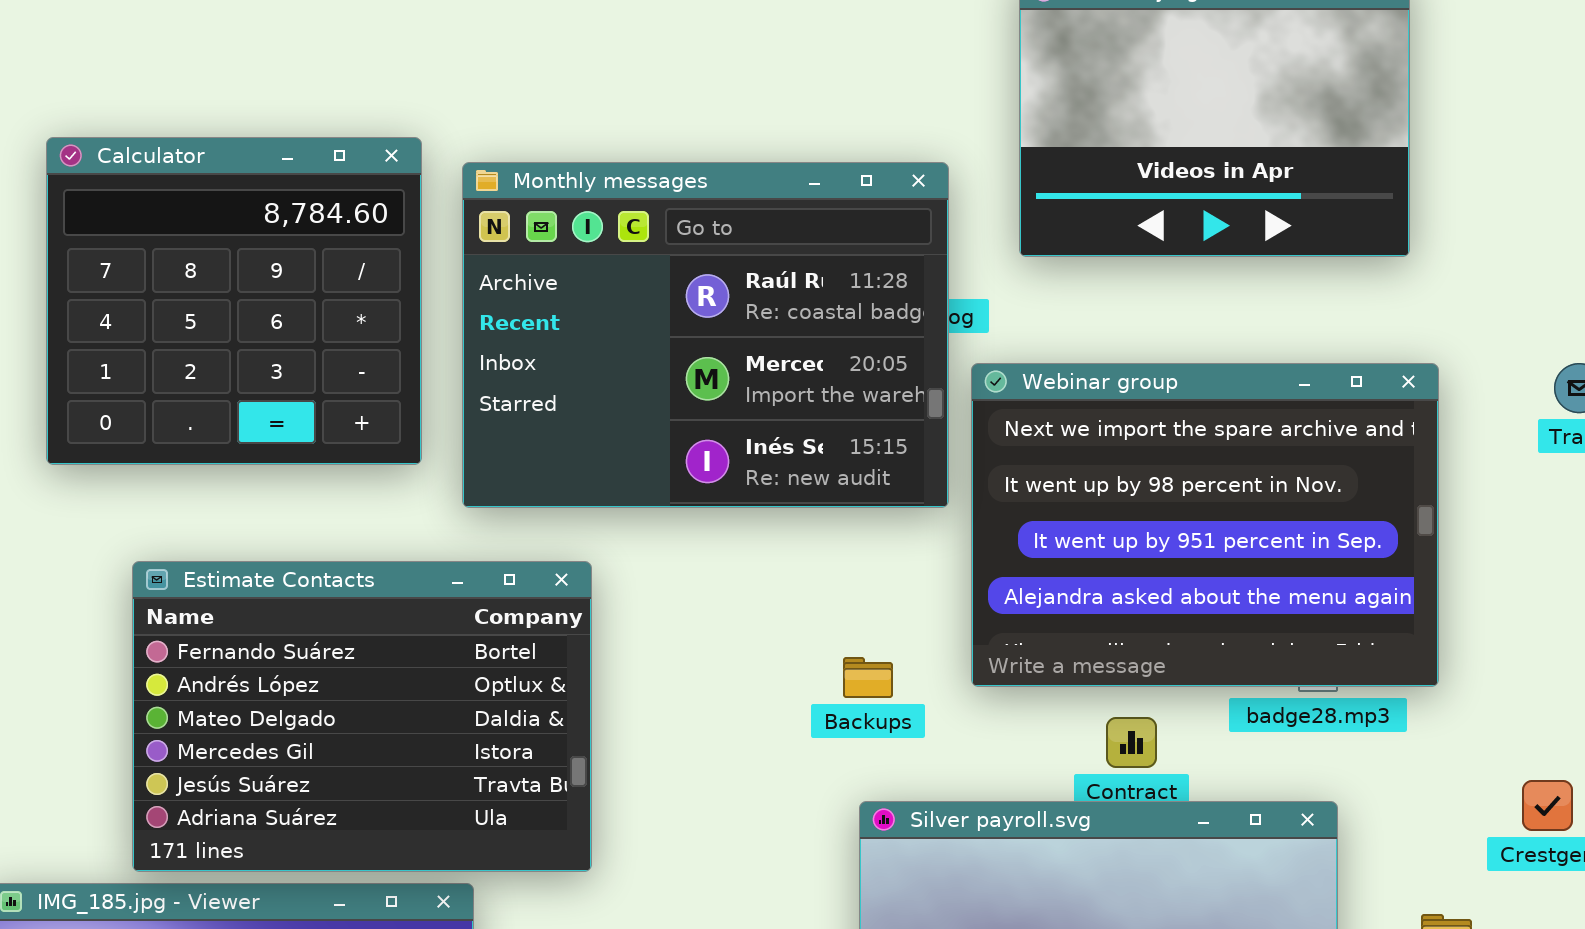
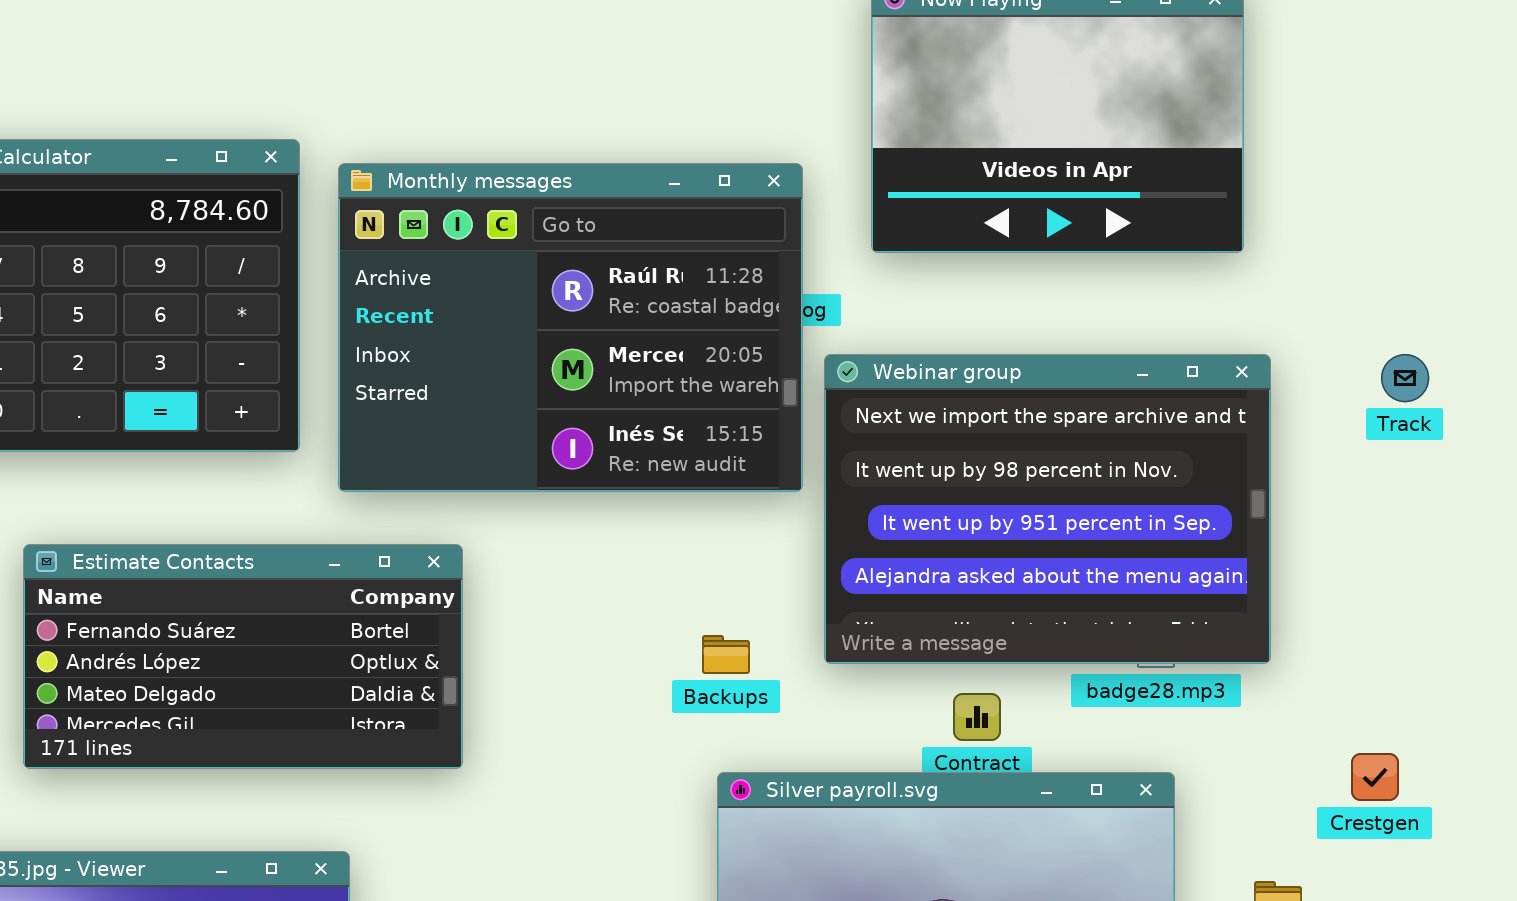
Estimate Contacts: [132,561,592,872] -> [23,544,463,769], resized

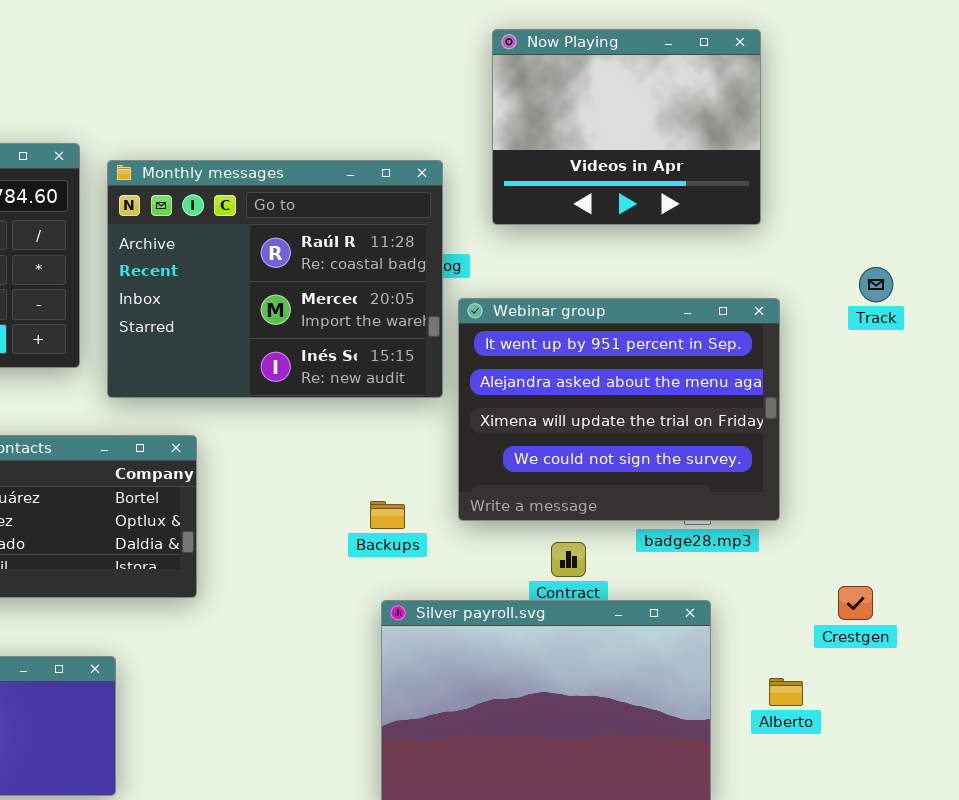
Webinar group: [824,354,1271,664] -> [458,298,780,521], scrolled down 2 rows
Track: [1381,354,1429,402] -> [859,267,893,302], moved

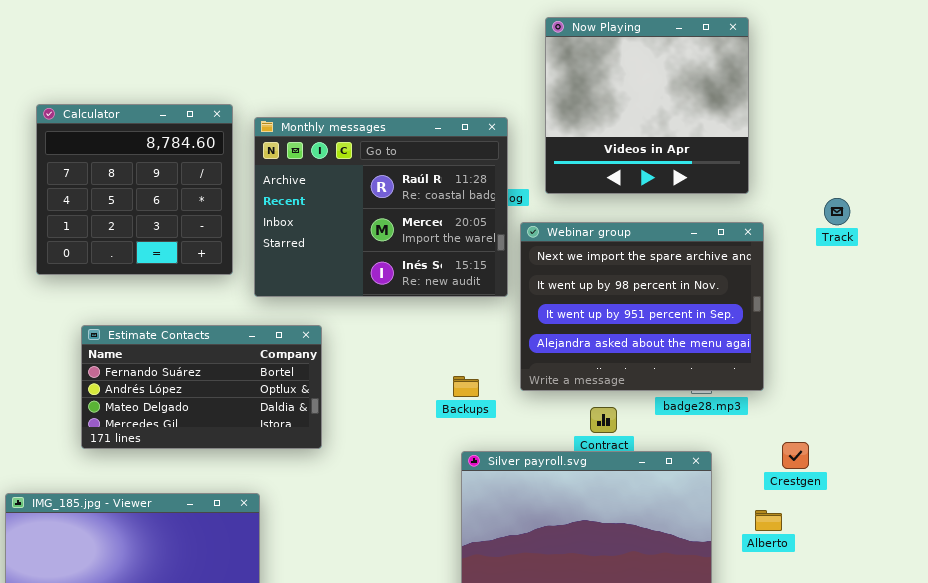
Now Playing: [492,29,761,225] -> [545,17,749,194], resized
Webinar group: [458,298,780,521] -> [520,222,764,391], scrolled up 2 rows
Crestgen: [838,586,873,620] -> [782,442,809,469], moved

